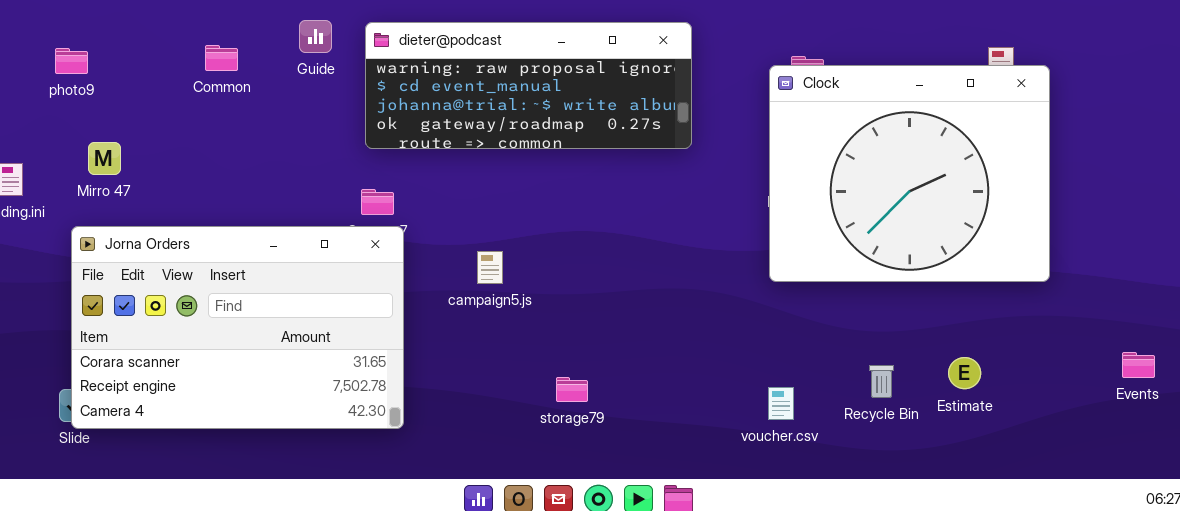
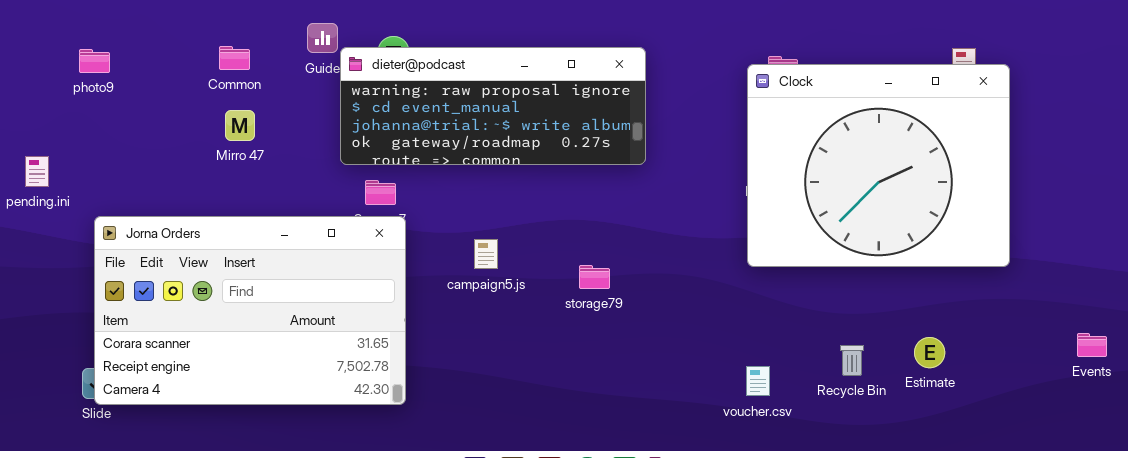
dieter@podcast: [365,22,692,149] -> [340,47,646,165], moved
Mirro 47: [88,142,121,175] -> [225,110,255,141], moved
storage79: [556,377,588,402] -> [579,265,610,289], moved

